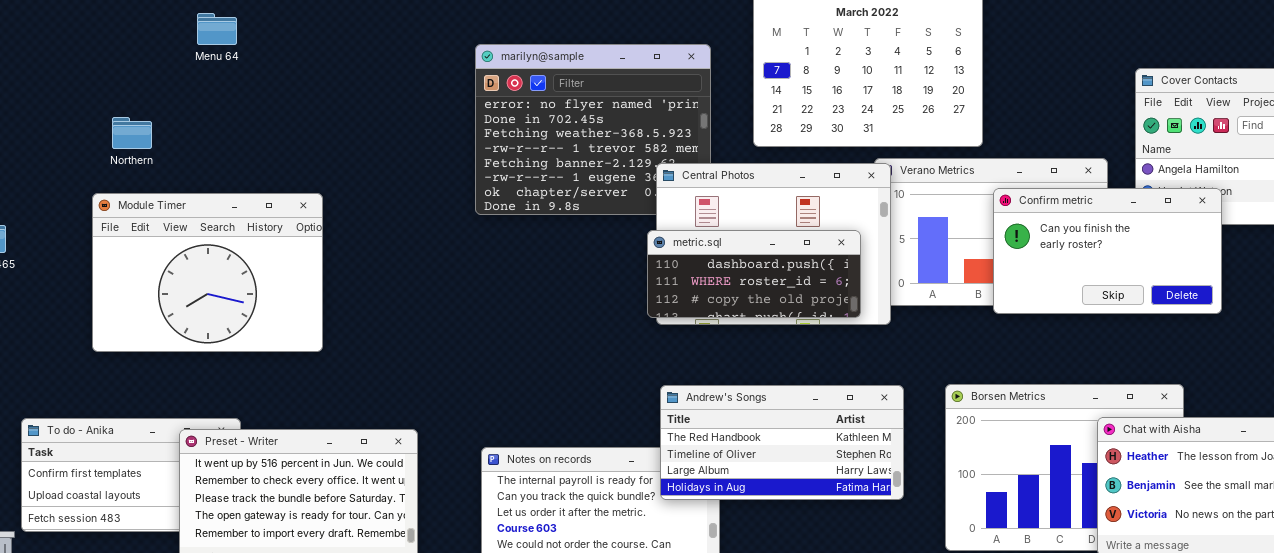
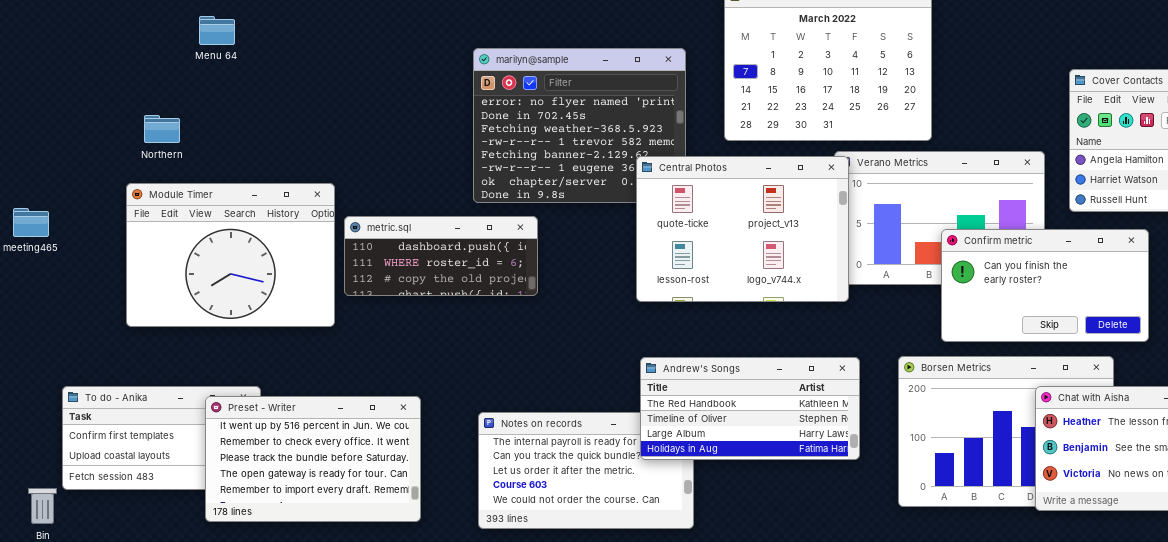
Menu 64: [197,13,237,45] -> [199,16,235,45], moved
Confirm metric: [993,188,1222,314] -> [941,229,1149,342], moved
metric.sql: [647,230,861,318] -> [344,216,538,296], moved

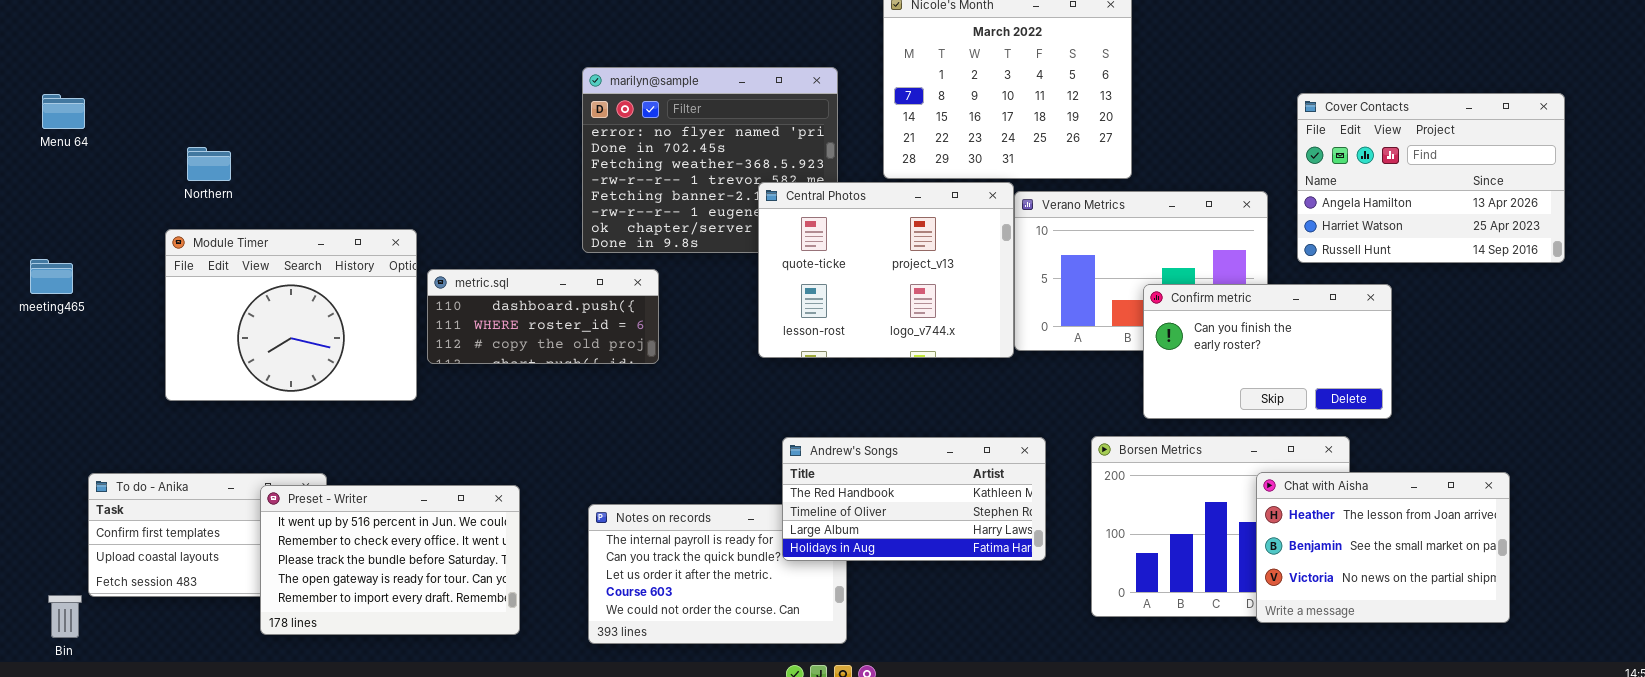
Menu 64: [199,16,235,45] -> [42,94,85,129], moved
Central Photos: [636,156,849,302] -> [758,182,1014,358], moved

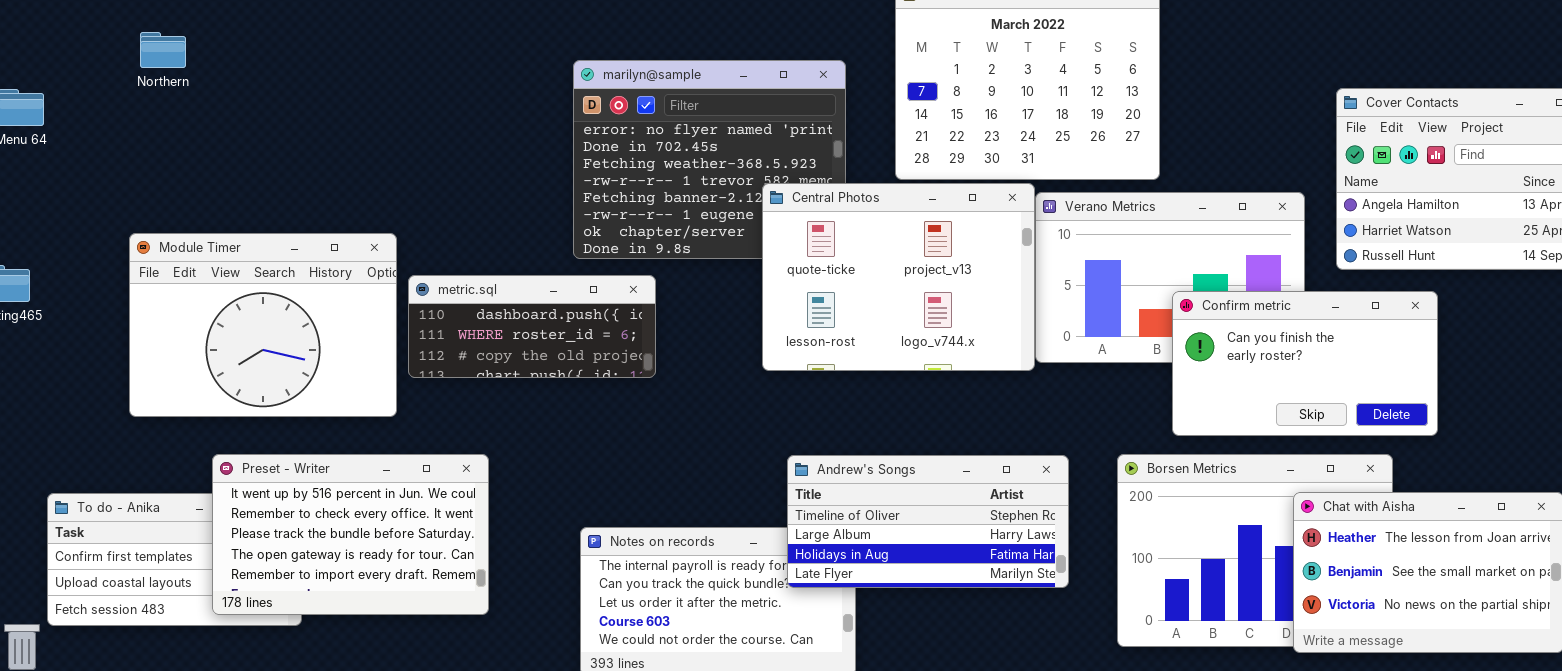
Northern: [187,147,231,181] -> [140,32,186,68], moved
Andrew's Songs: [782,437,1046,561] -> [787,455,1069,588], scrolled down 1 row
Preset - Writer: [260,485,520,635] -> [212,454,489,615], moved

